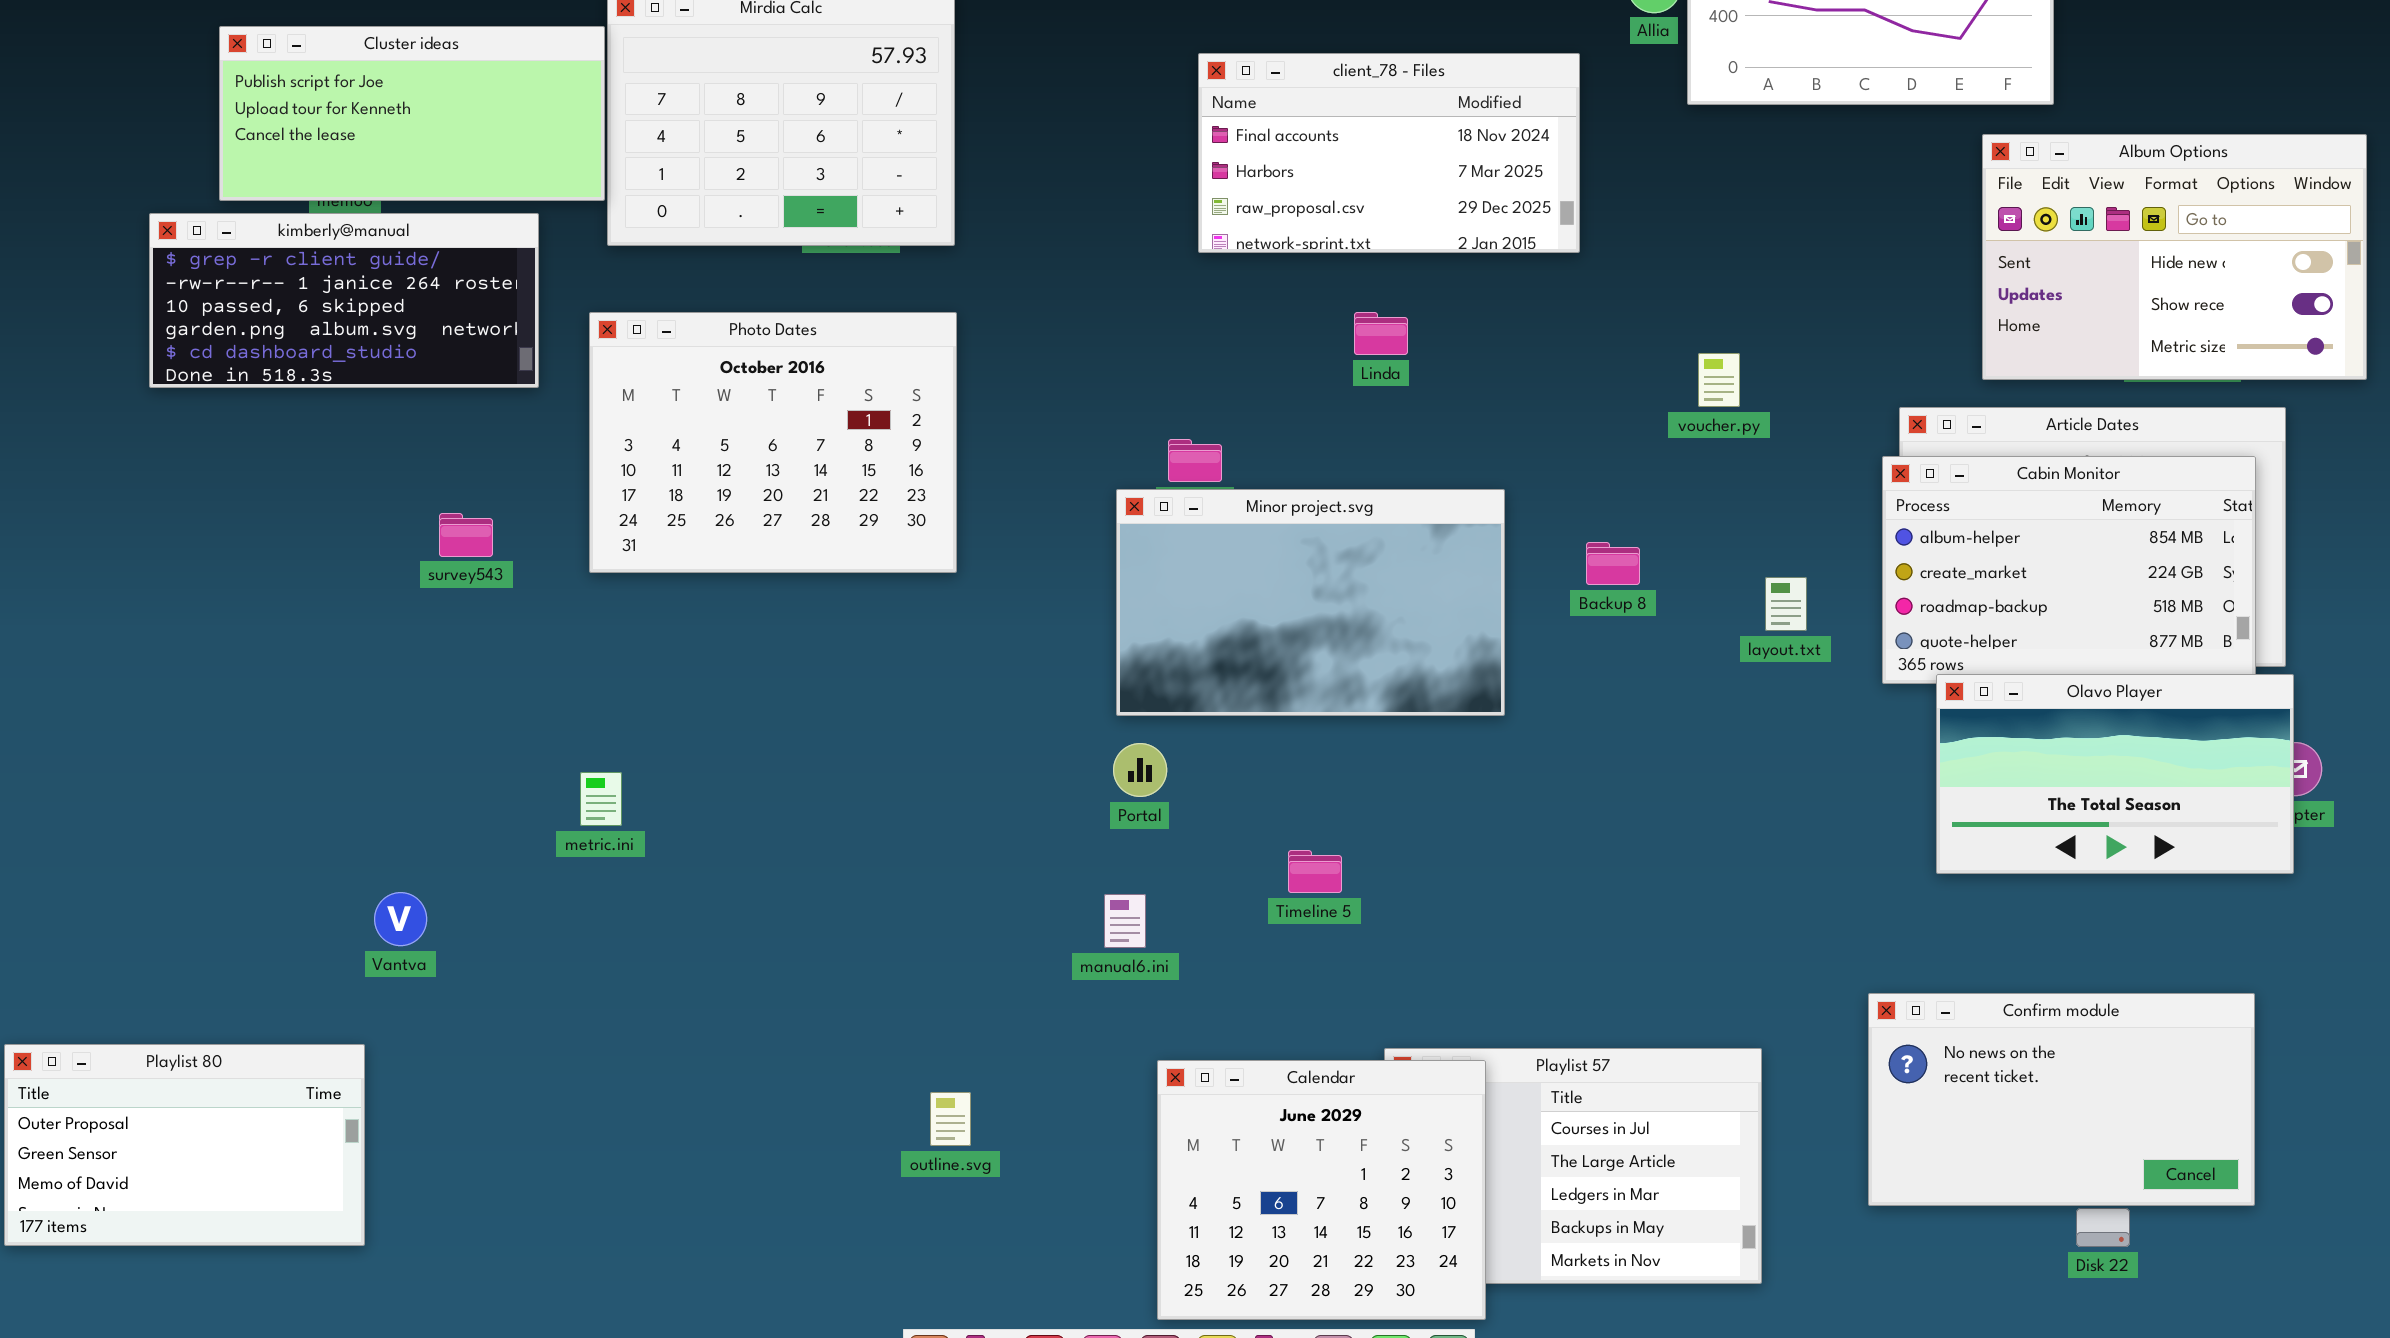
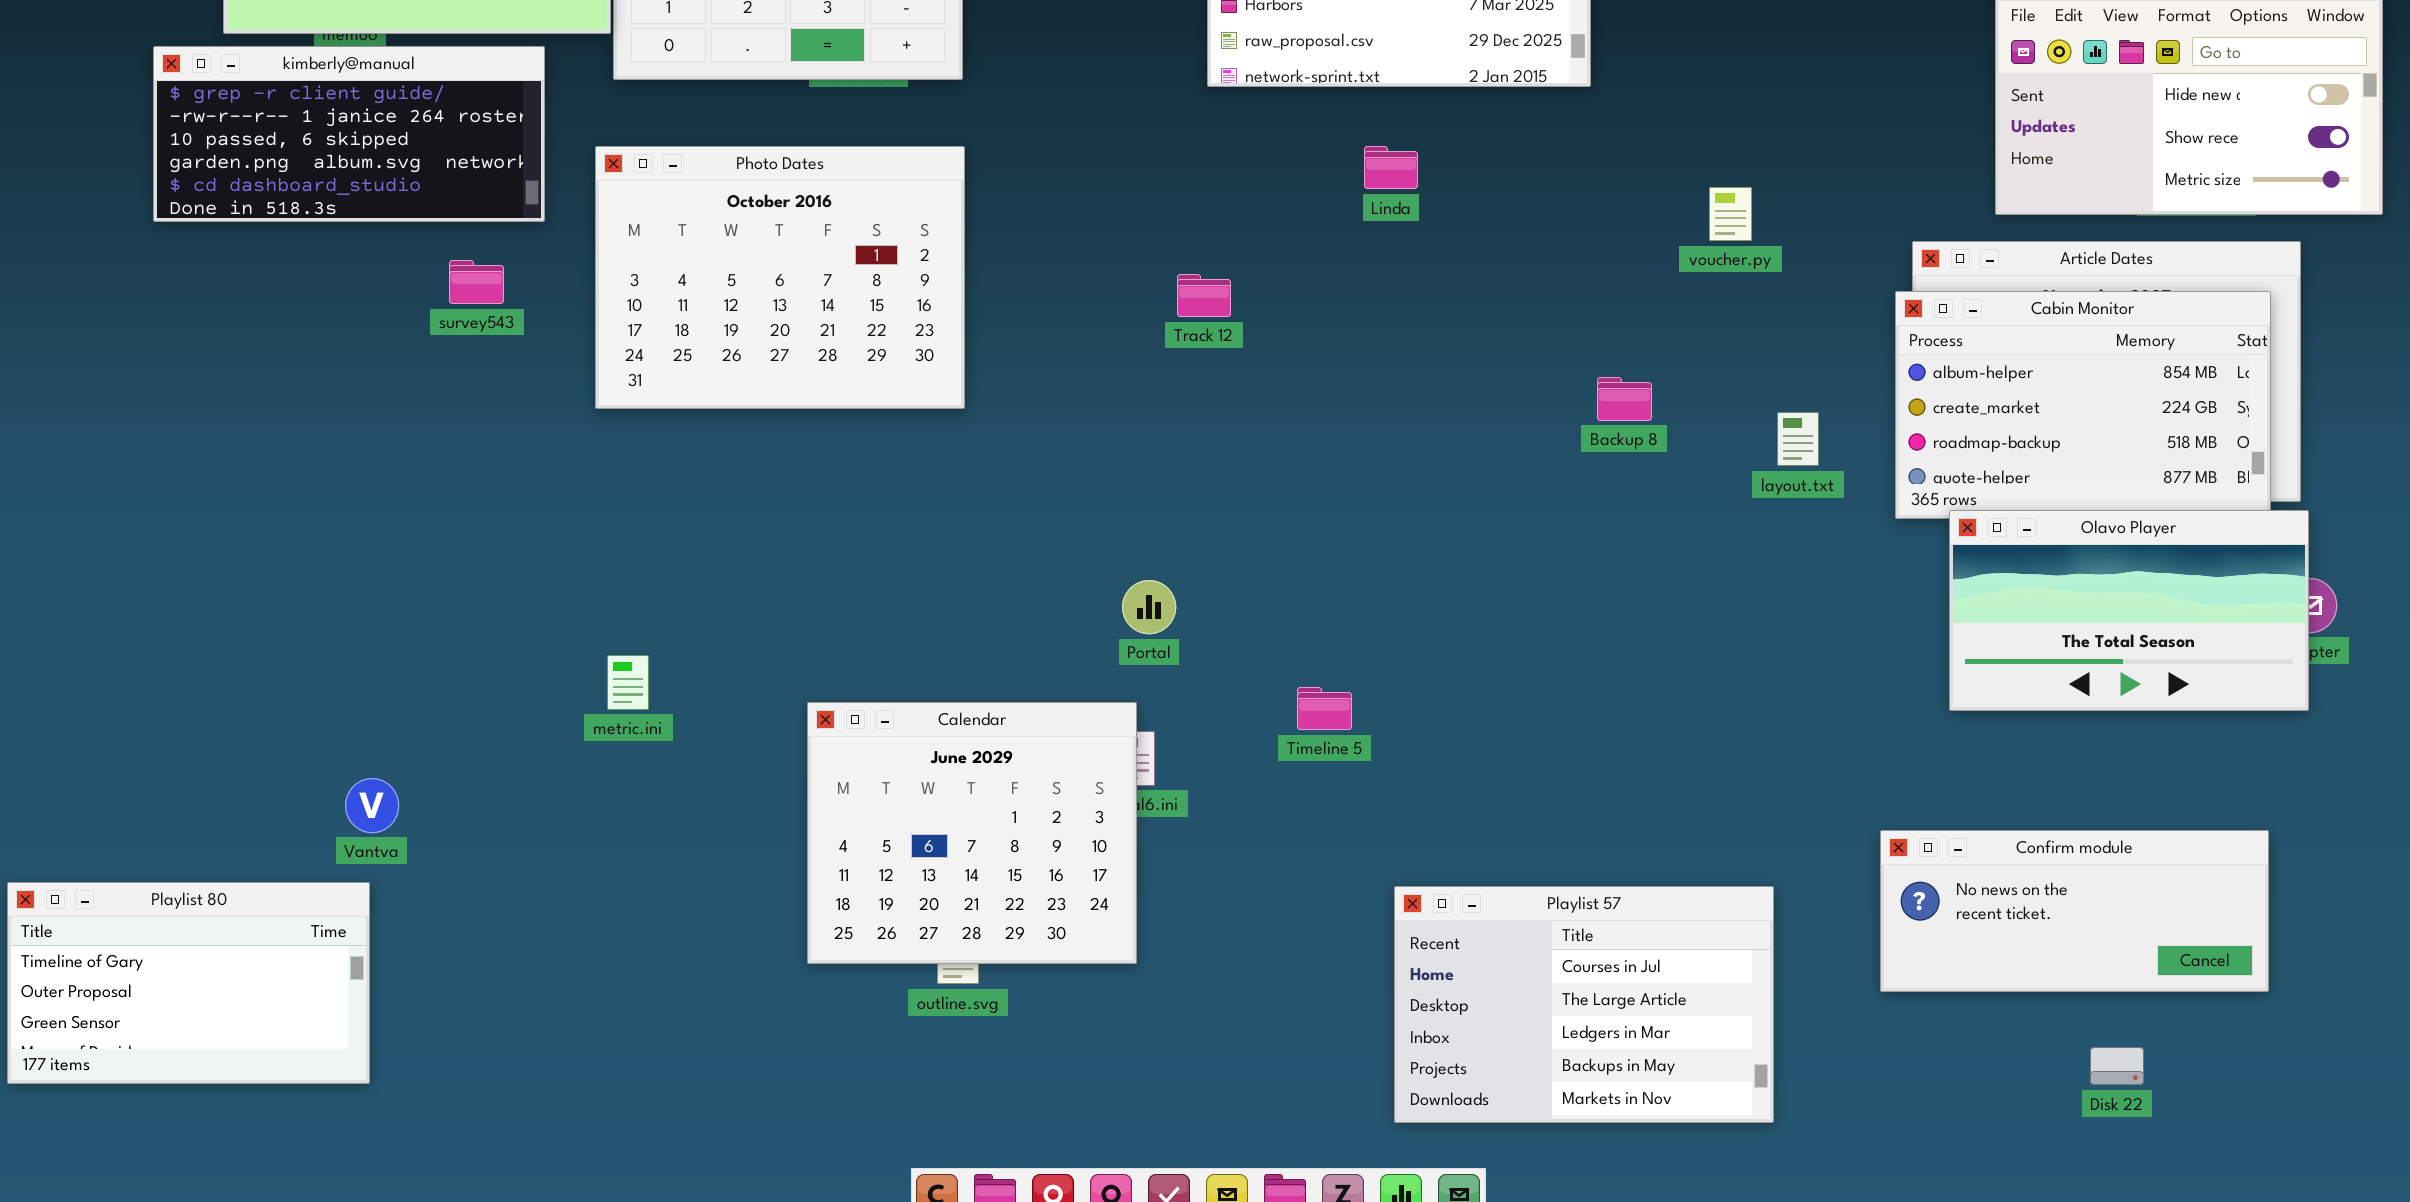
Minor project.svg: [1116,489,1505,716] -> none, closed
survey543: [439,513,493,557] -> [449,260,504,304], moved
metric.ini: [580,772,622,826] -> [607,655,649,710], moved
Vantva: [374,892,427,946] -> [345,778,399,833], moved
Confirm module: [1868,993,2255,1206] -> [1880,830,2269,992], resized
Playlist 80: [4,1044,365,1246] -> [7,882,370,1084], scrolled up 1 row
Calendar: [1157,1060,1486,1320] -> [807,702,1137,964], moved

